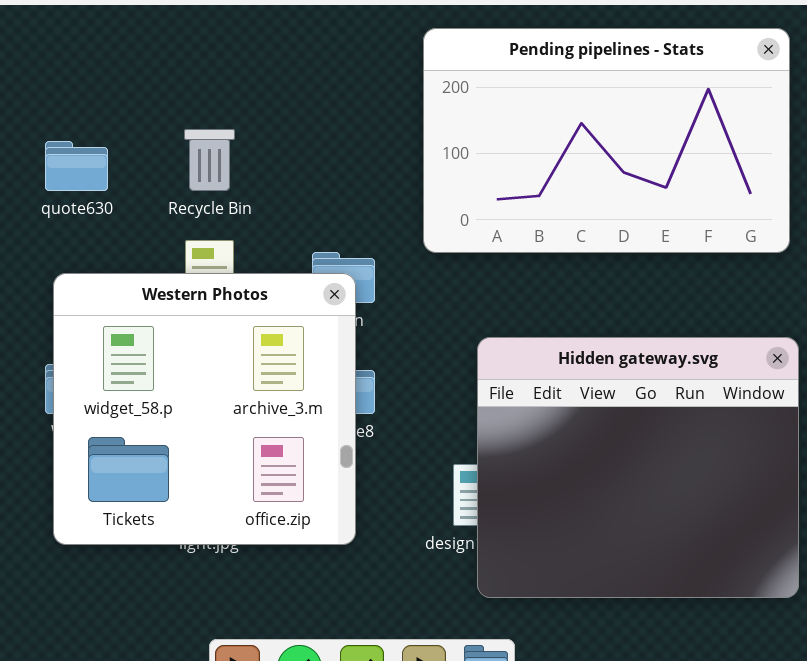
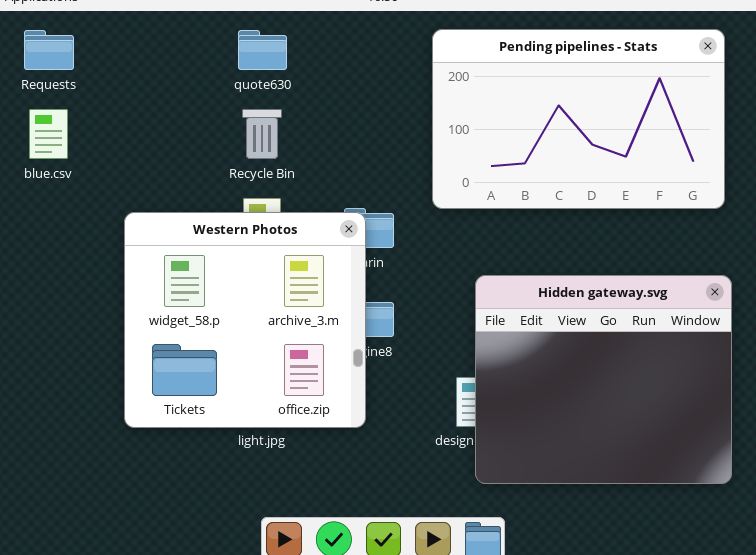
quote630: [45,141,108,191] -> [238,30,287,70], moved
Western Photos: [53,273,356,545] -> [124,212,366,428], moved

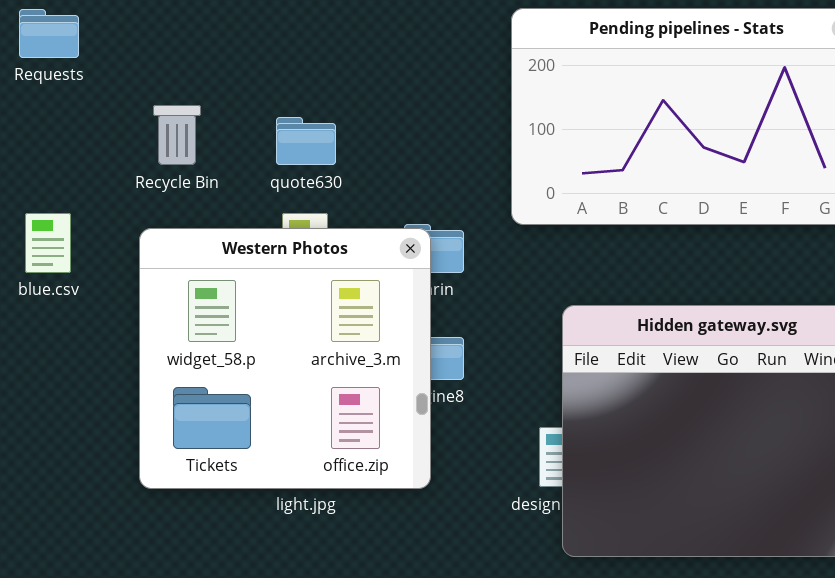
quote630: [238,30,287,70] -> [276,117,336,165], moved
blue.csv: [29,109,68,159] -> [25,213,71,273], moved
Recycle Bin: [242,109,282,159] -> [153,105,201,165], moved

